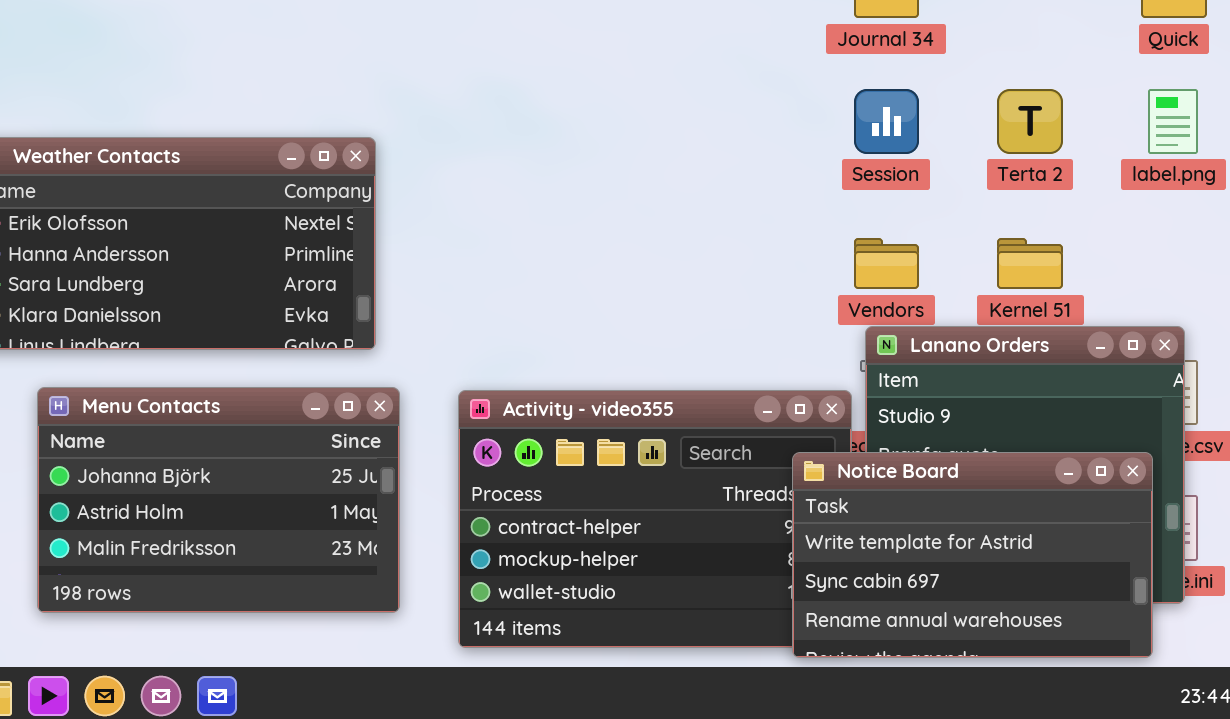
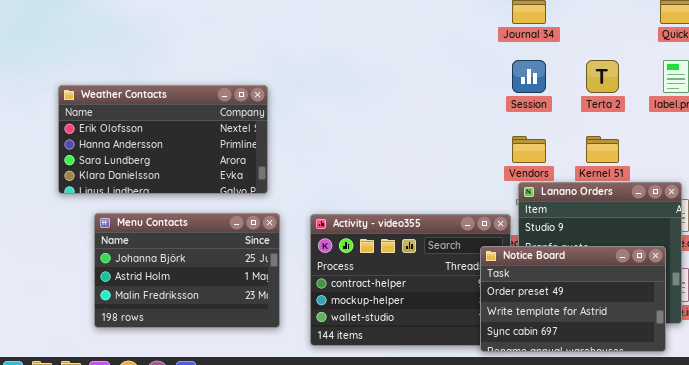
Notice Board: [792,452,1153,658] -> [480,246,666,352], scrolled up 1 row

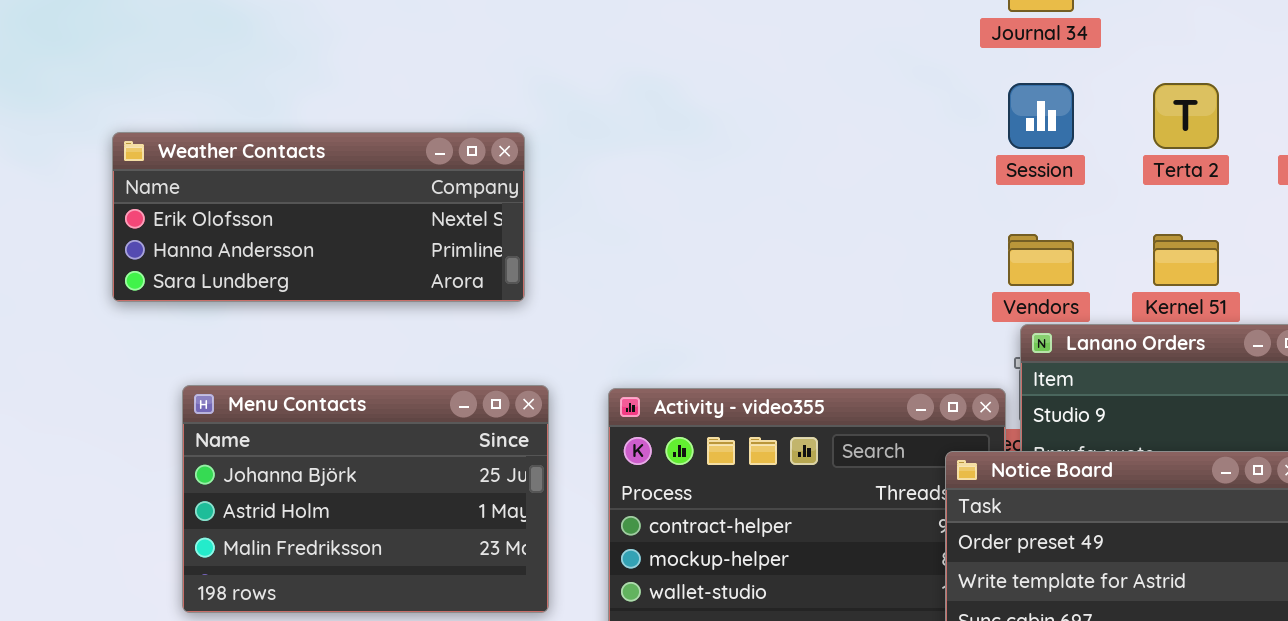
Weather Contacts: [58,85,268,194] -> [112,132,525,302], resized

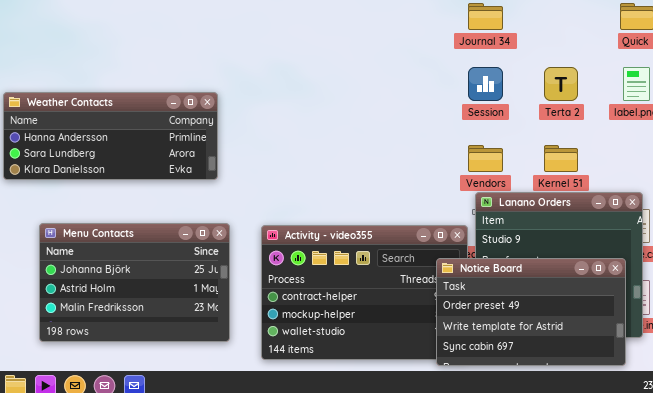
Weather Contacts: [112,132,525,302] -> [3,92,218,180], scrolled down 1 row

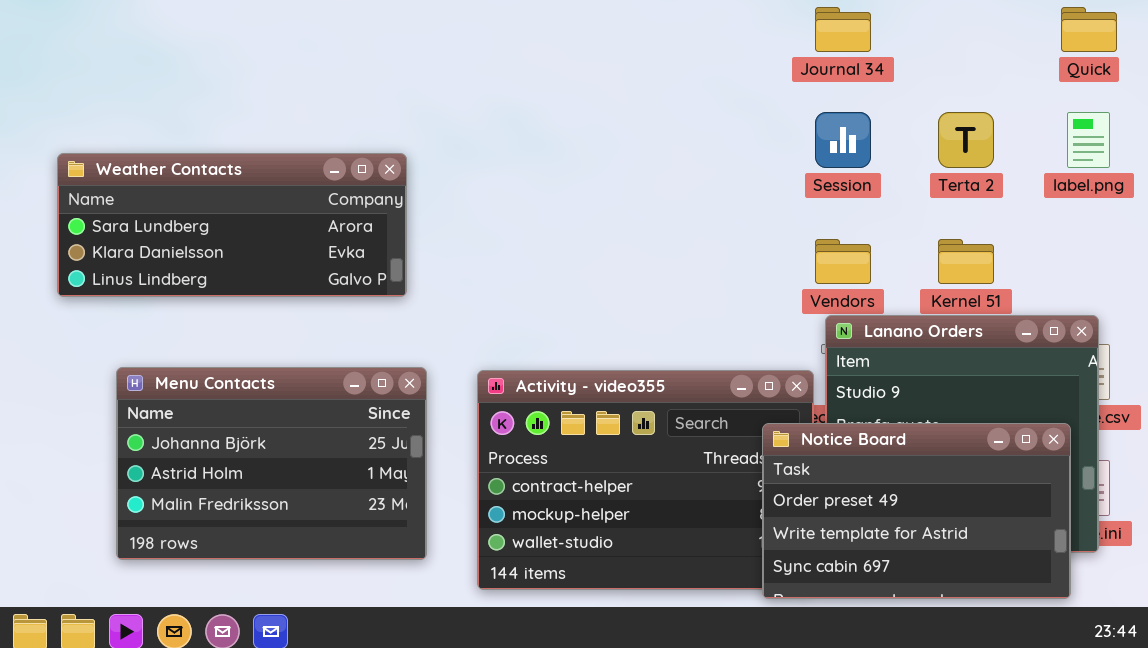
Weather Contacts: [3,92,218,180] -> [57,153,407,297], scrolled down 1 row

